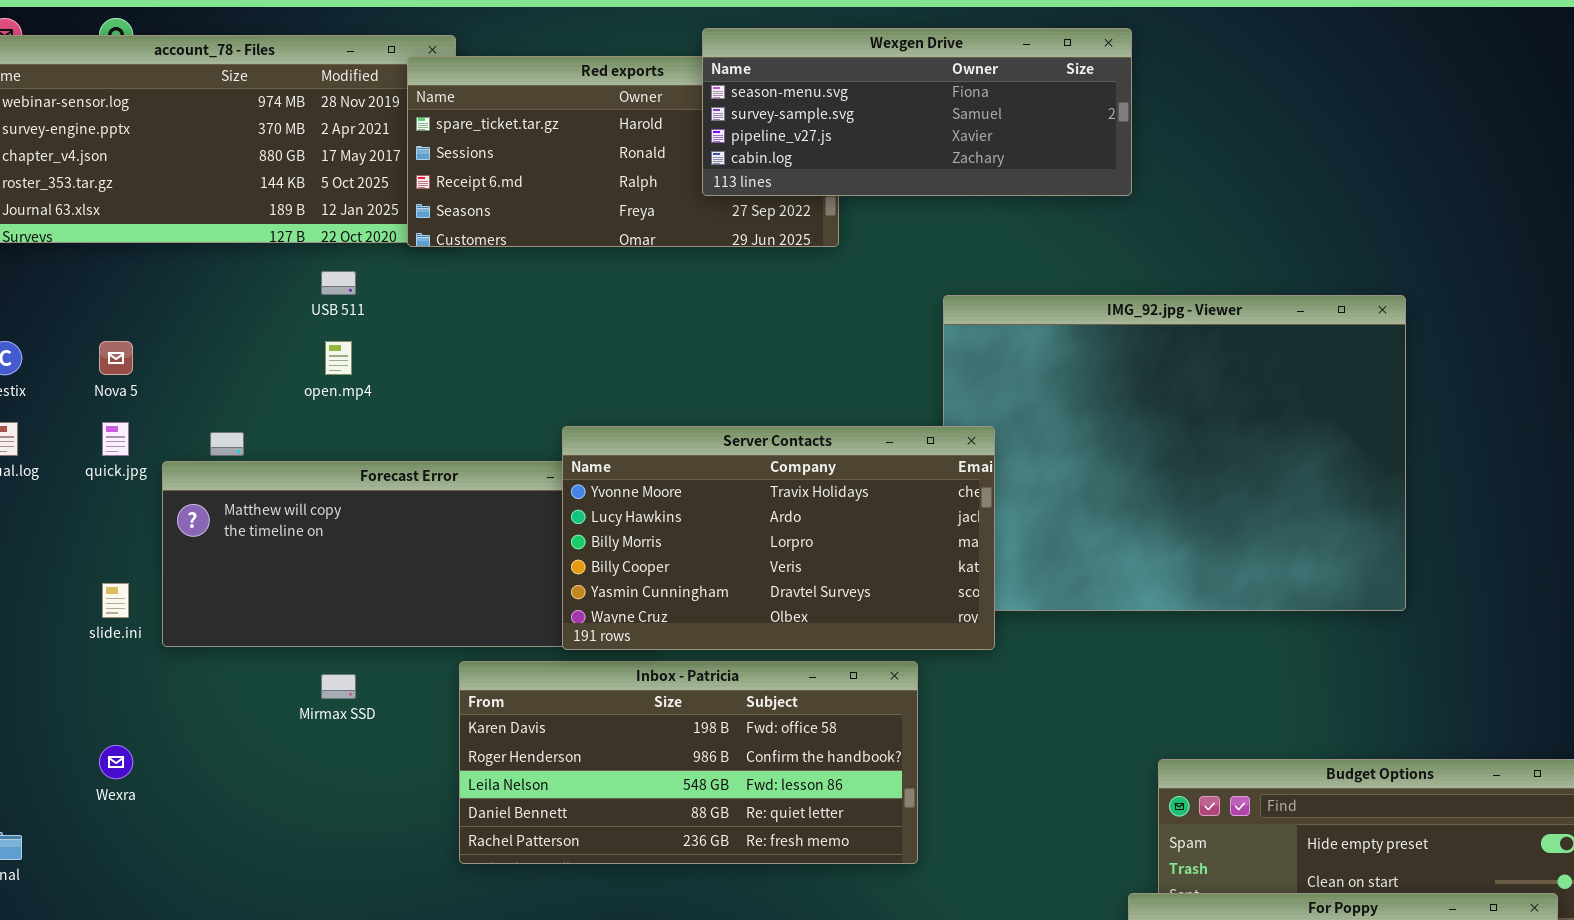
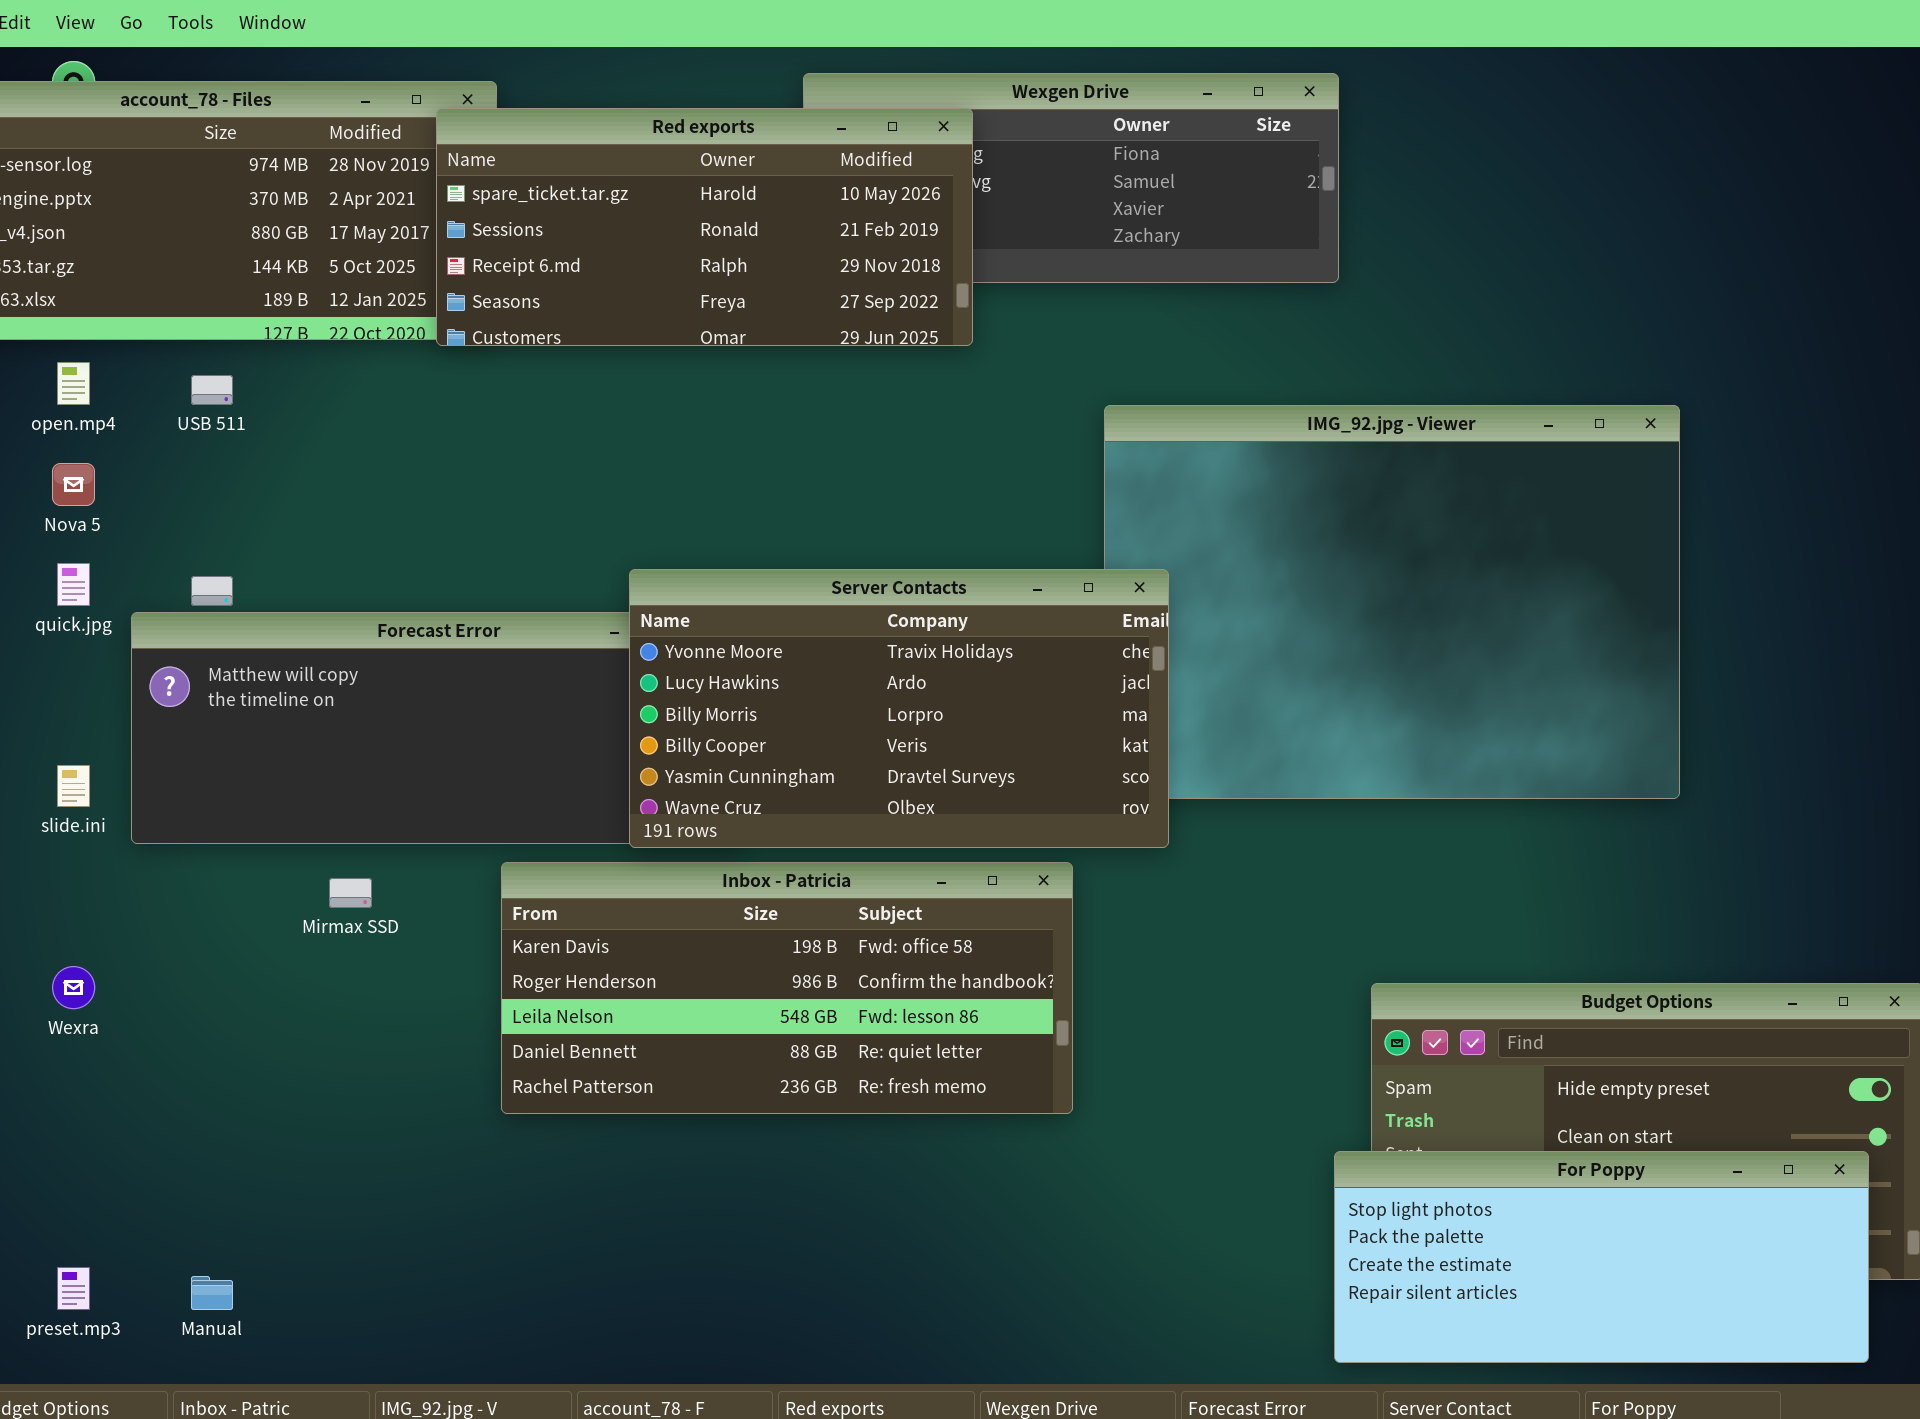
Red exports: [407,56,839,247] -> [436,108,973,346], raised
USB 511: [321,271,356,295] -> [191,375,233,405], moved
open.mp4: [325,341,352,375] -> [57,362,90,405], moved

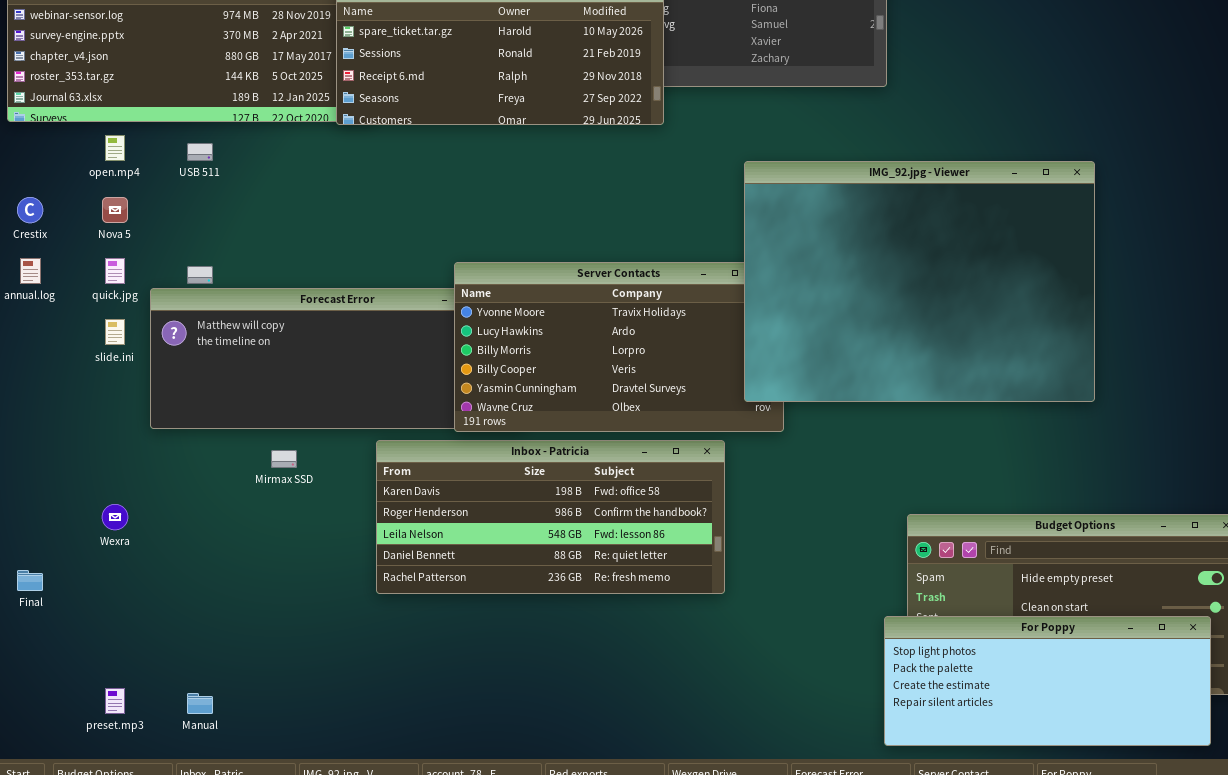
IMG_92.jpg - Viewer: [1104,405,1680,799] -> [744,161,1095,402], raised
slide.ini: [57,765,90,807] -> [105,319,125,345], moved

